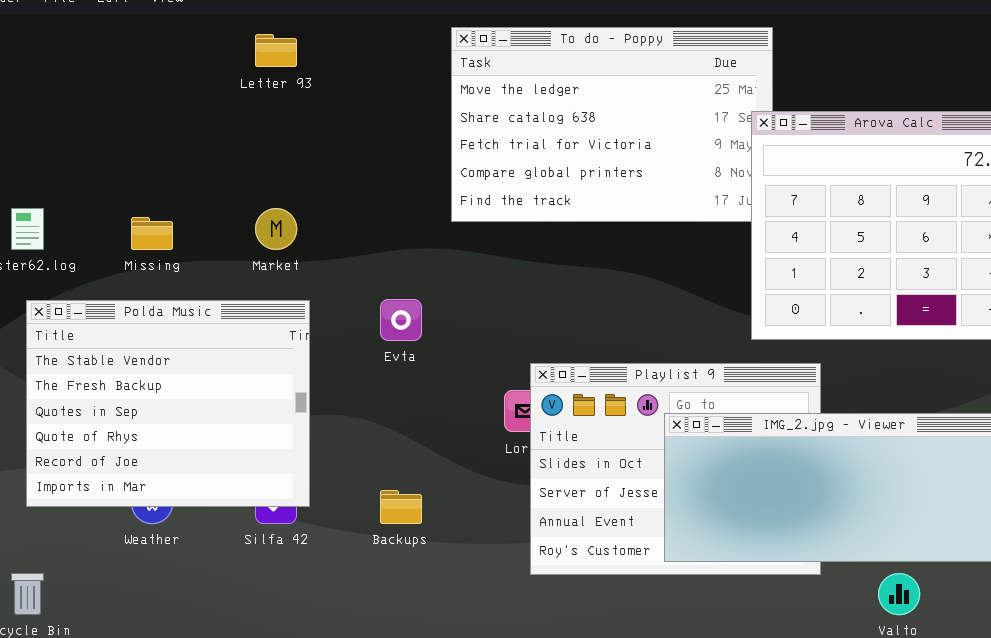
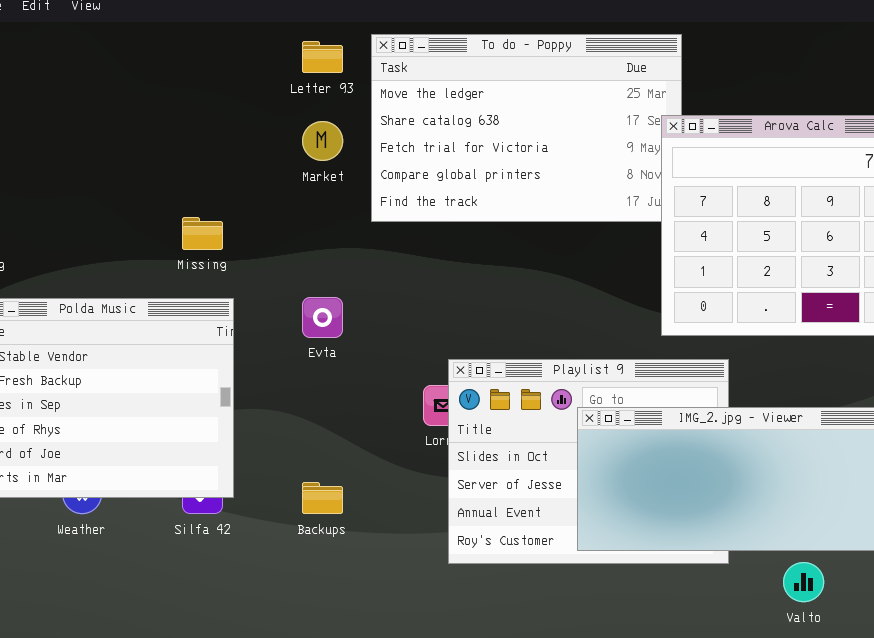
Letter 93: [255,34,297,67] -> [302,41,343,73], moved
Market: [255,208,297,250] -> [302,121,343,161], moved
Missing: [131,217,173,250] -> [182,217,223,250], moved

